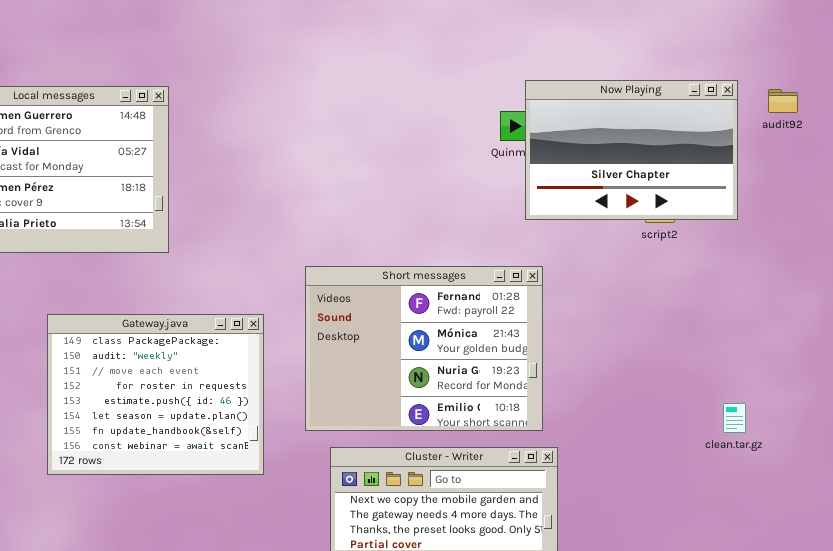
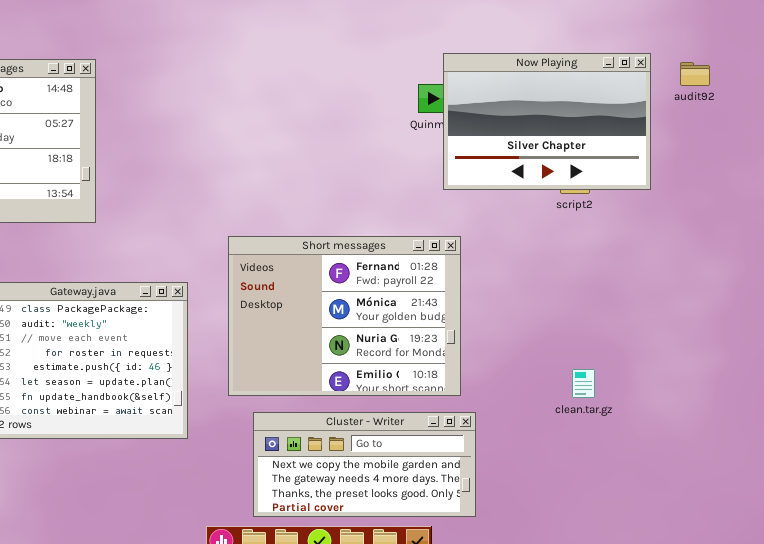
clean.tar.gz: [723,403,746,433] -> [572,369,595,398], moved

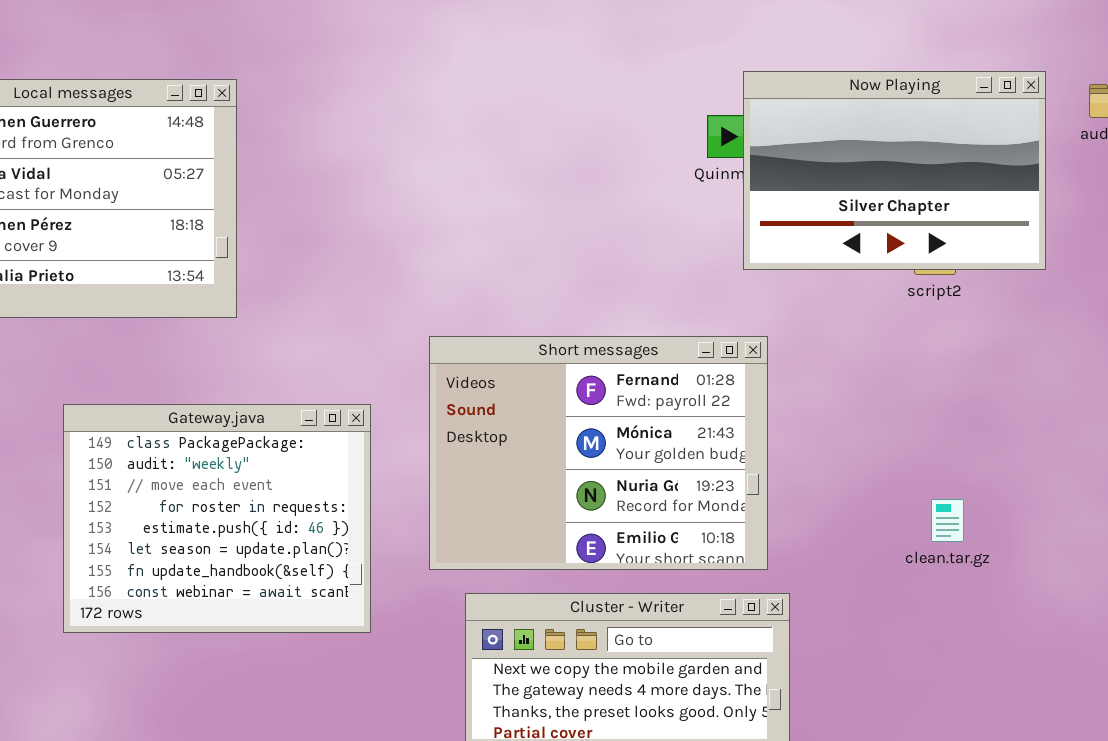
clean.tar.gz: [572,369,595,398] -> [931,499,964,542], moved

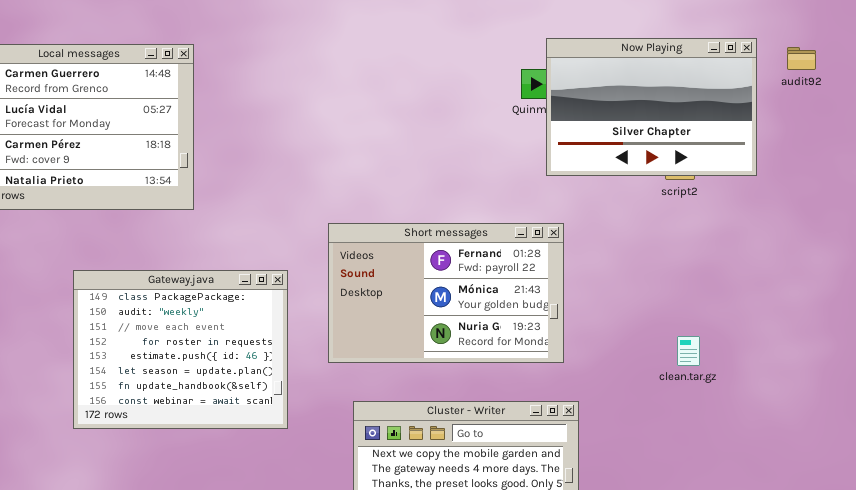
Short messages: [429,336,768,570] -> [328,223,564,363], resized

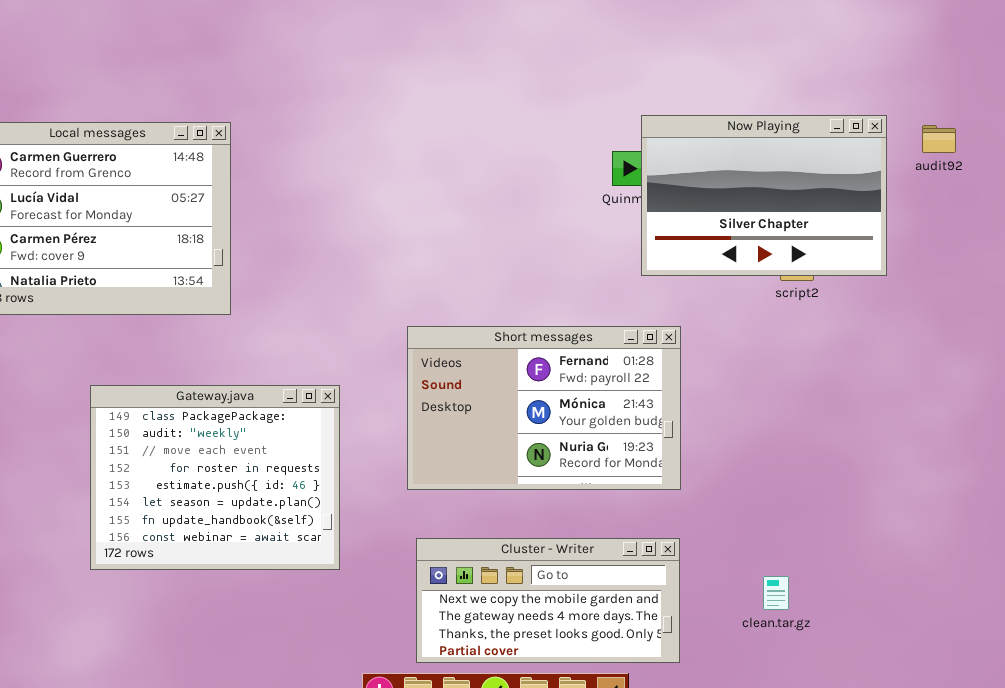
Short messages: [328,223,564,363] -> [407,326,681,490], moved
clean.tar.gz: [677,336,700,366] -> [763,576,789,610], moved

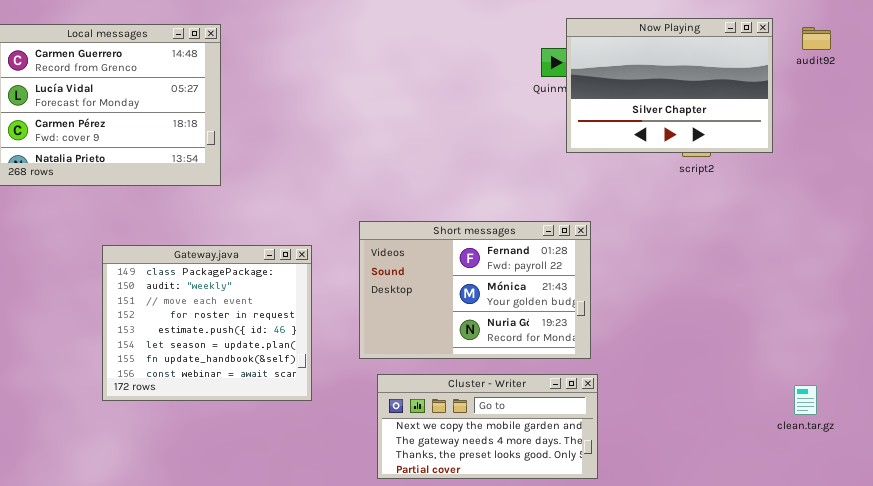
Short messages: [407,326,681,490] -> [359,221,591,359], moved
clean.tar.gz: [763,576,789,610] -> [794,385,817,415], moved

